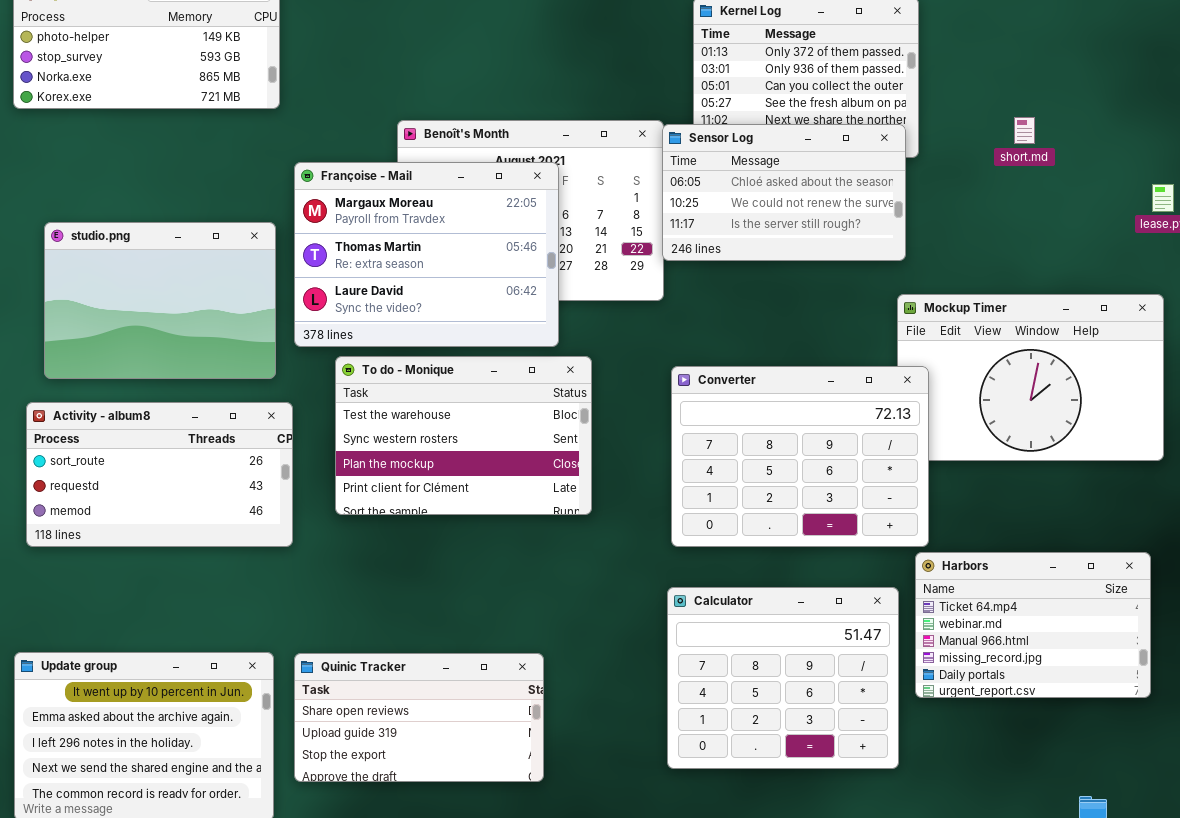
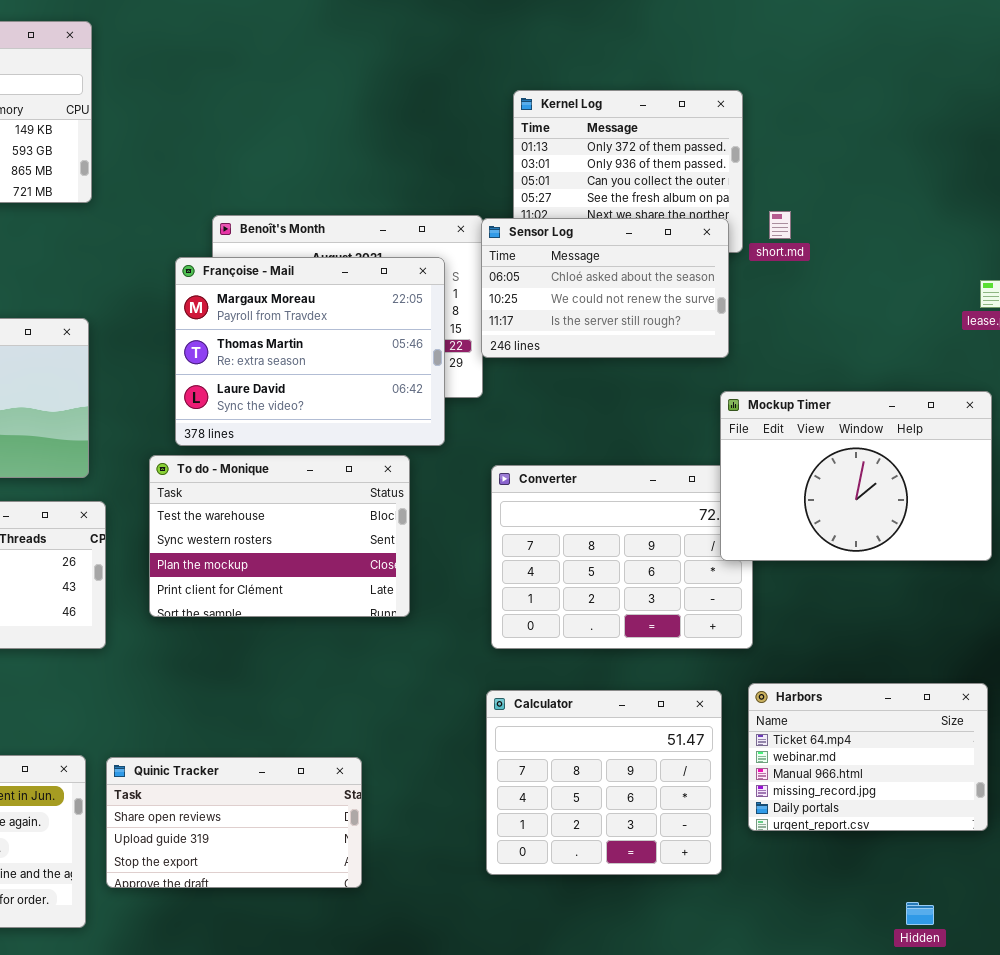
short.md: [1014,117,1035,144] -> [769,211,791,239], moved
Françoise - Mail: [294,162,559,347] -> [175,257,445,446], moved
Mockup Timer: [897,294,1164,461] -> [720,391,992,561], raised
Harbors: [915,552,1151,698] -> [748,683,988,831], moved

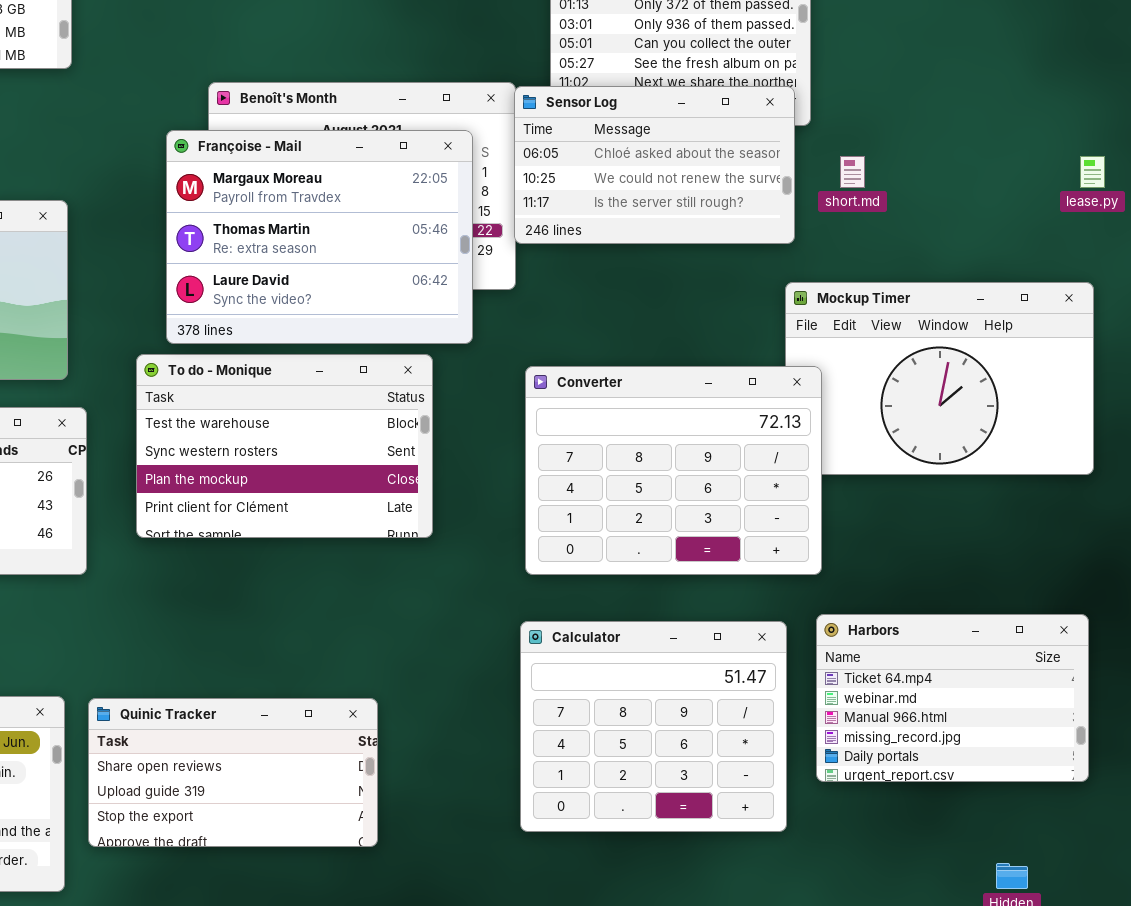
short.md: [769,211,791,239] -> [840,156,865,188], moved
Converter: [491,465,753,649] -> [525,366,822,575], raised

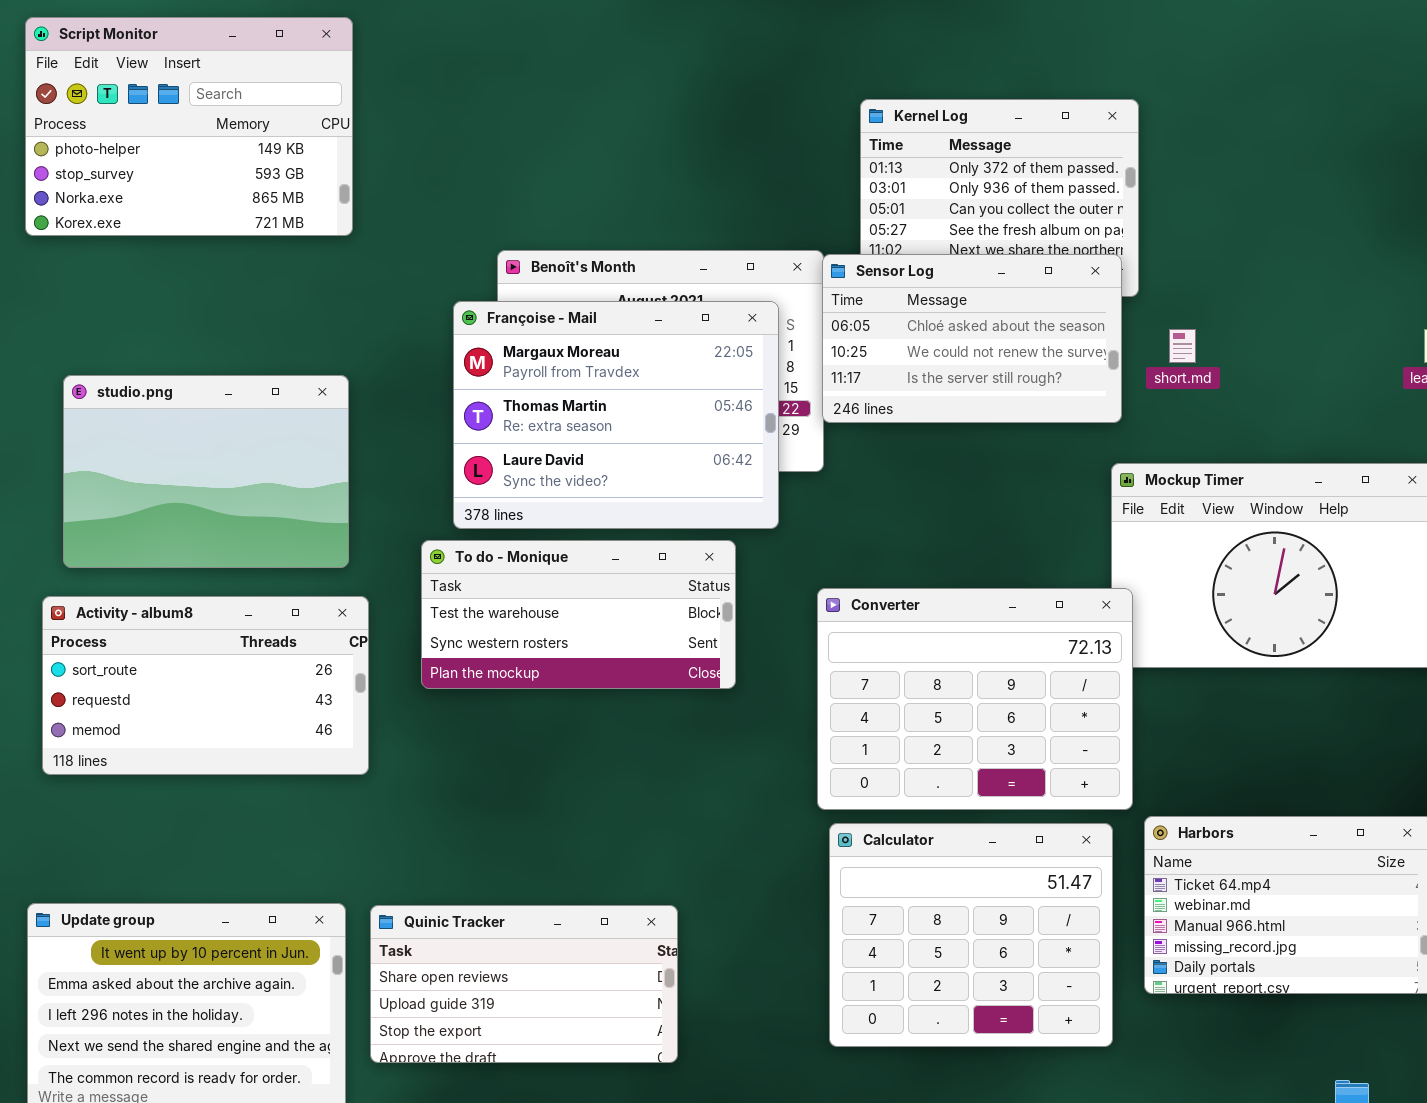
To do - Monique: [136,354,433,538] -> [421,540,736,689], resized
Converter: [525,366,822,575] -> [817,588,1133,810], moved

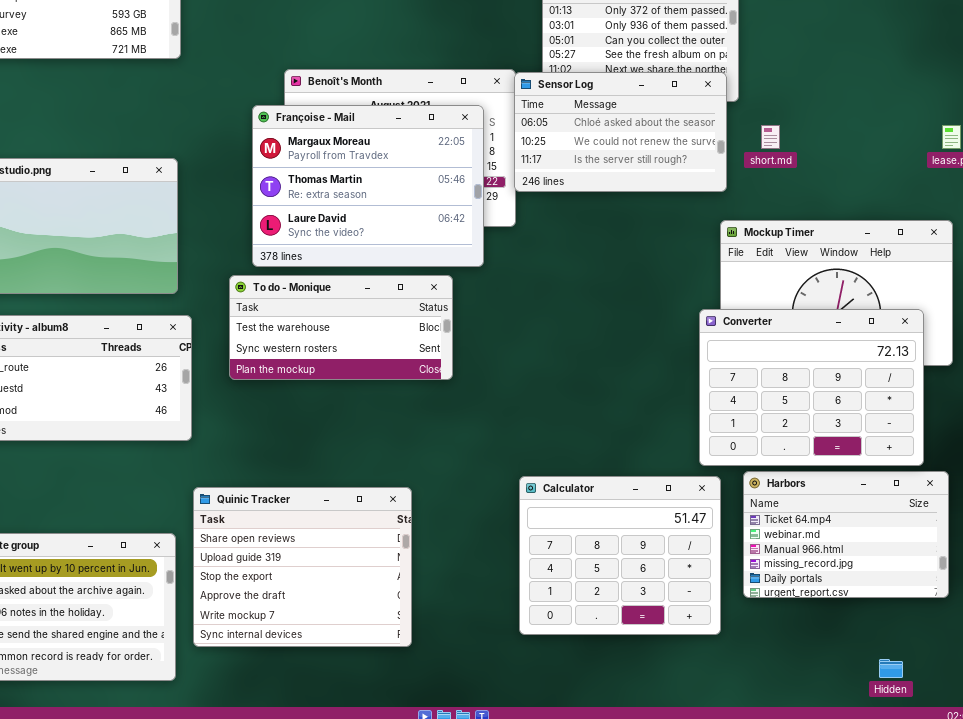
Converter: [817,588,1133,810] -> [699,309,924,466], moved
Quinic Tracker: [370,905,678,1063] -> [193,487,412,647], resized

